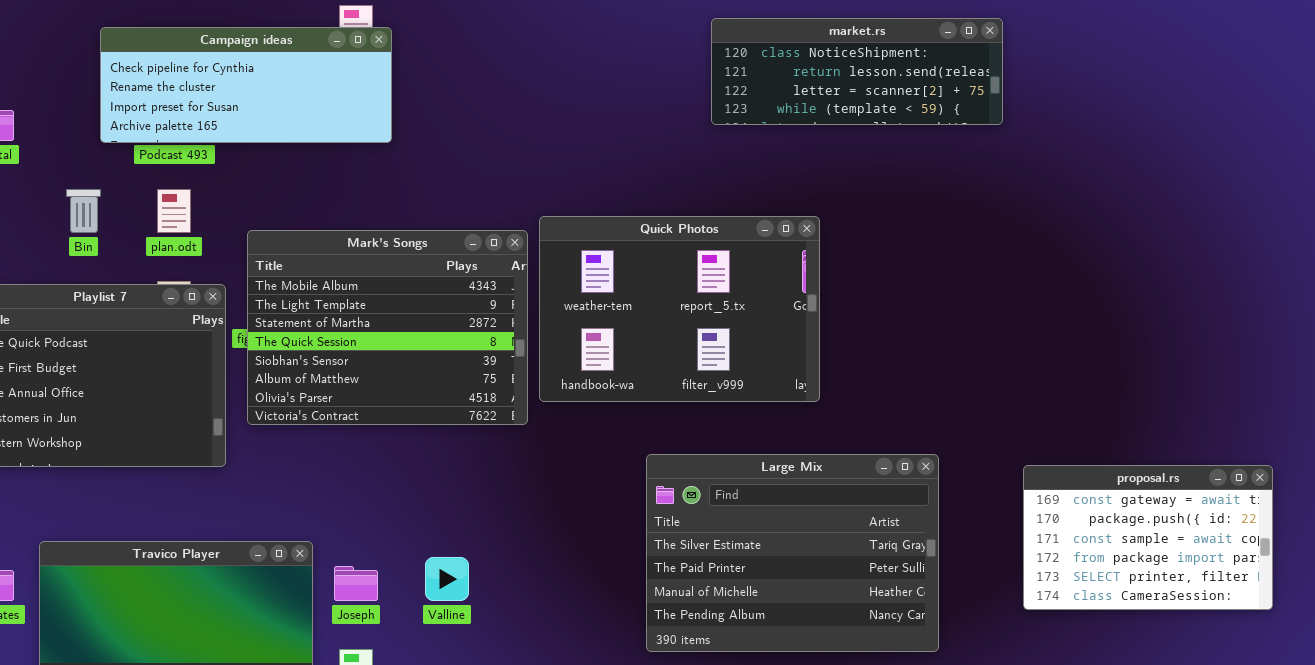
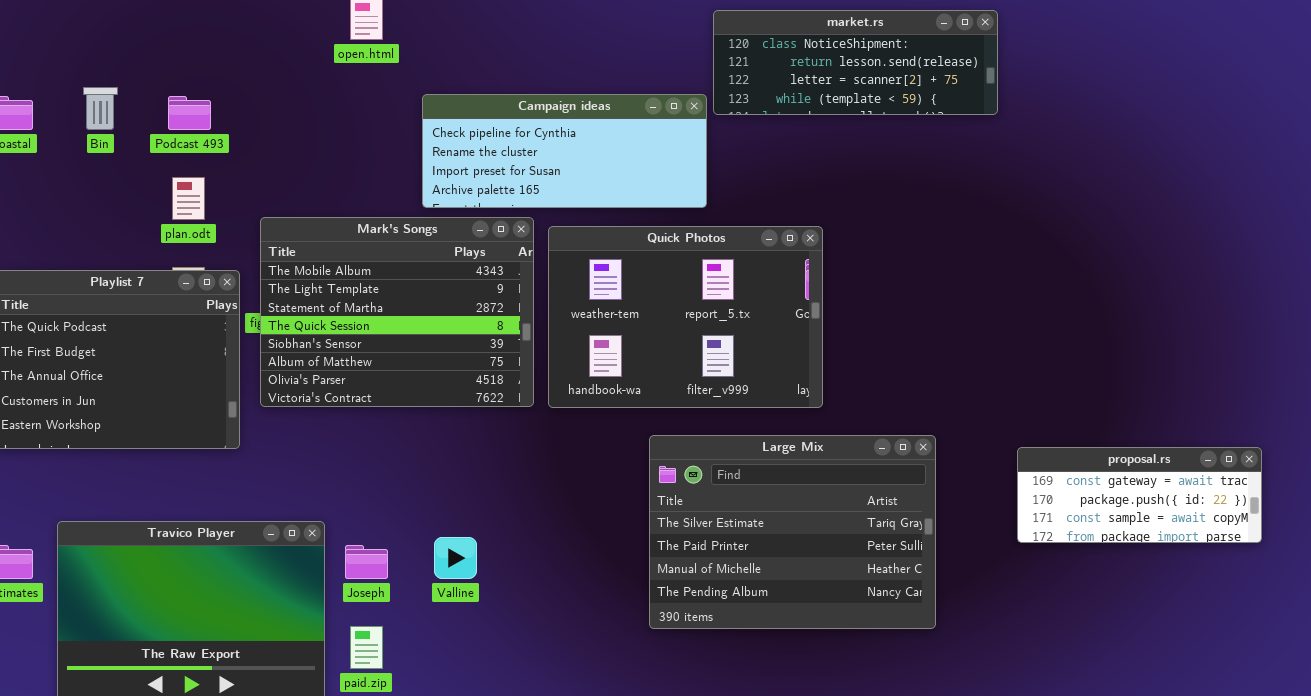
Campaign ideas: [100,27,392,143] -> [422,94,707,208], moved
Bin: [66,189,101,233] -> [83,87,118,130], moved
Quick Photos: [539,216,820,402] -> [548,226,823,408], moved
proposal.rs: [1023,465,1273,610] -> [1017,447,1262,543], resized

